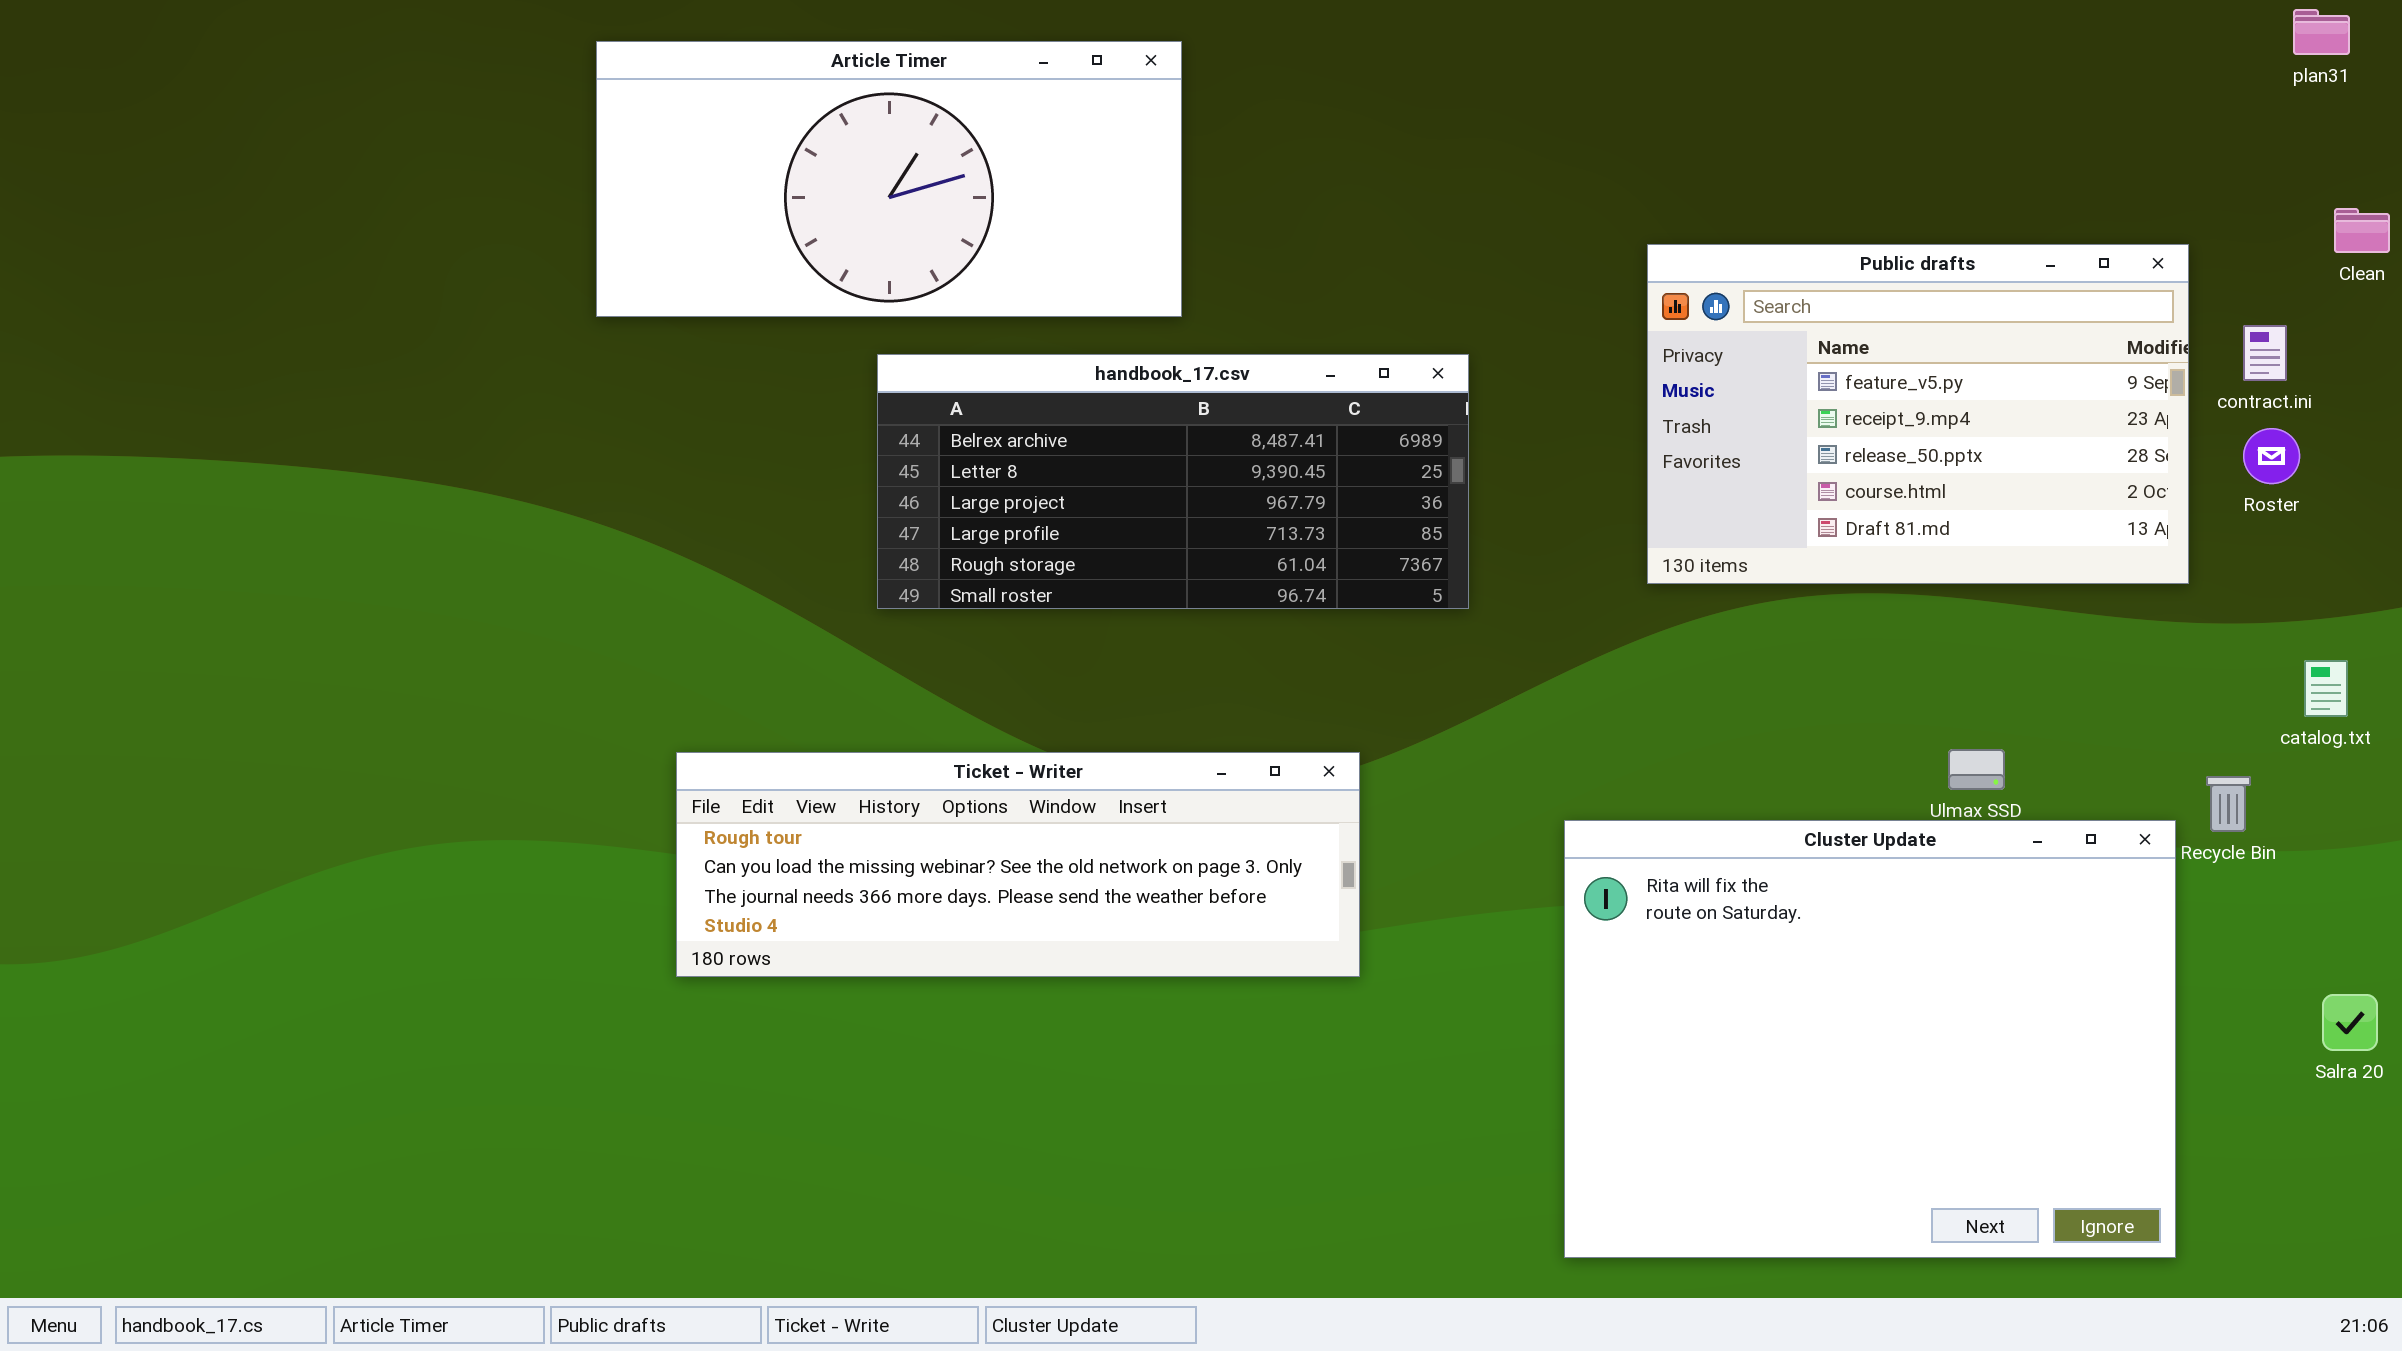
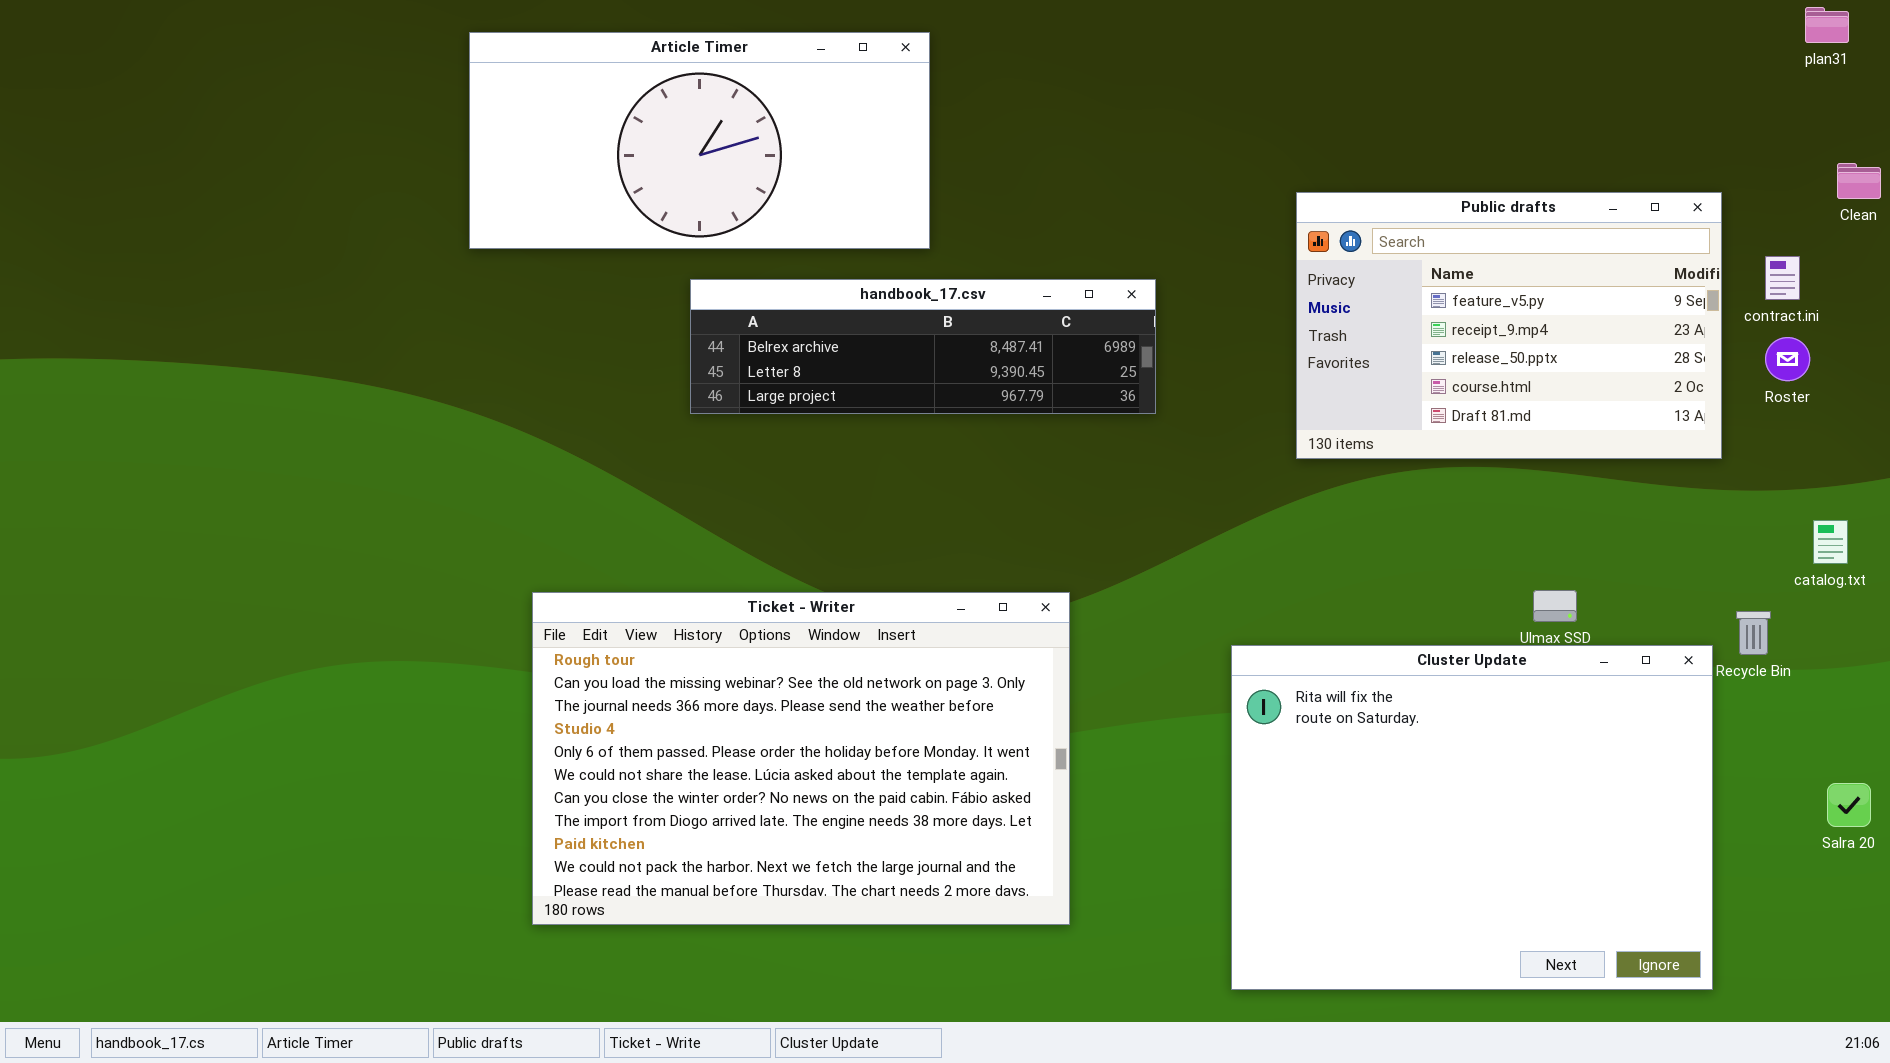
handbook_17.csv: [877,354,1469,609] -> [690,279,1156,414], resized
Ticket - Writer: [676,752,1360,977] -> [532,592,1070,925], resized

